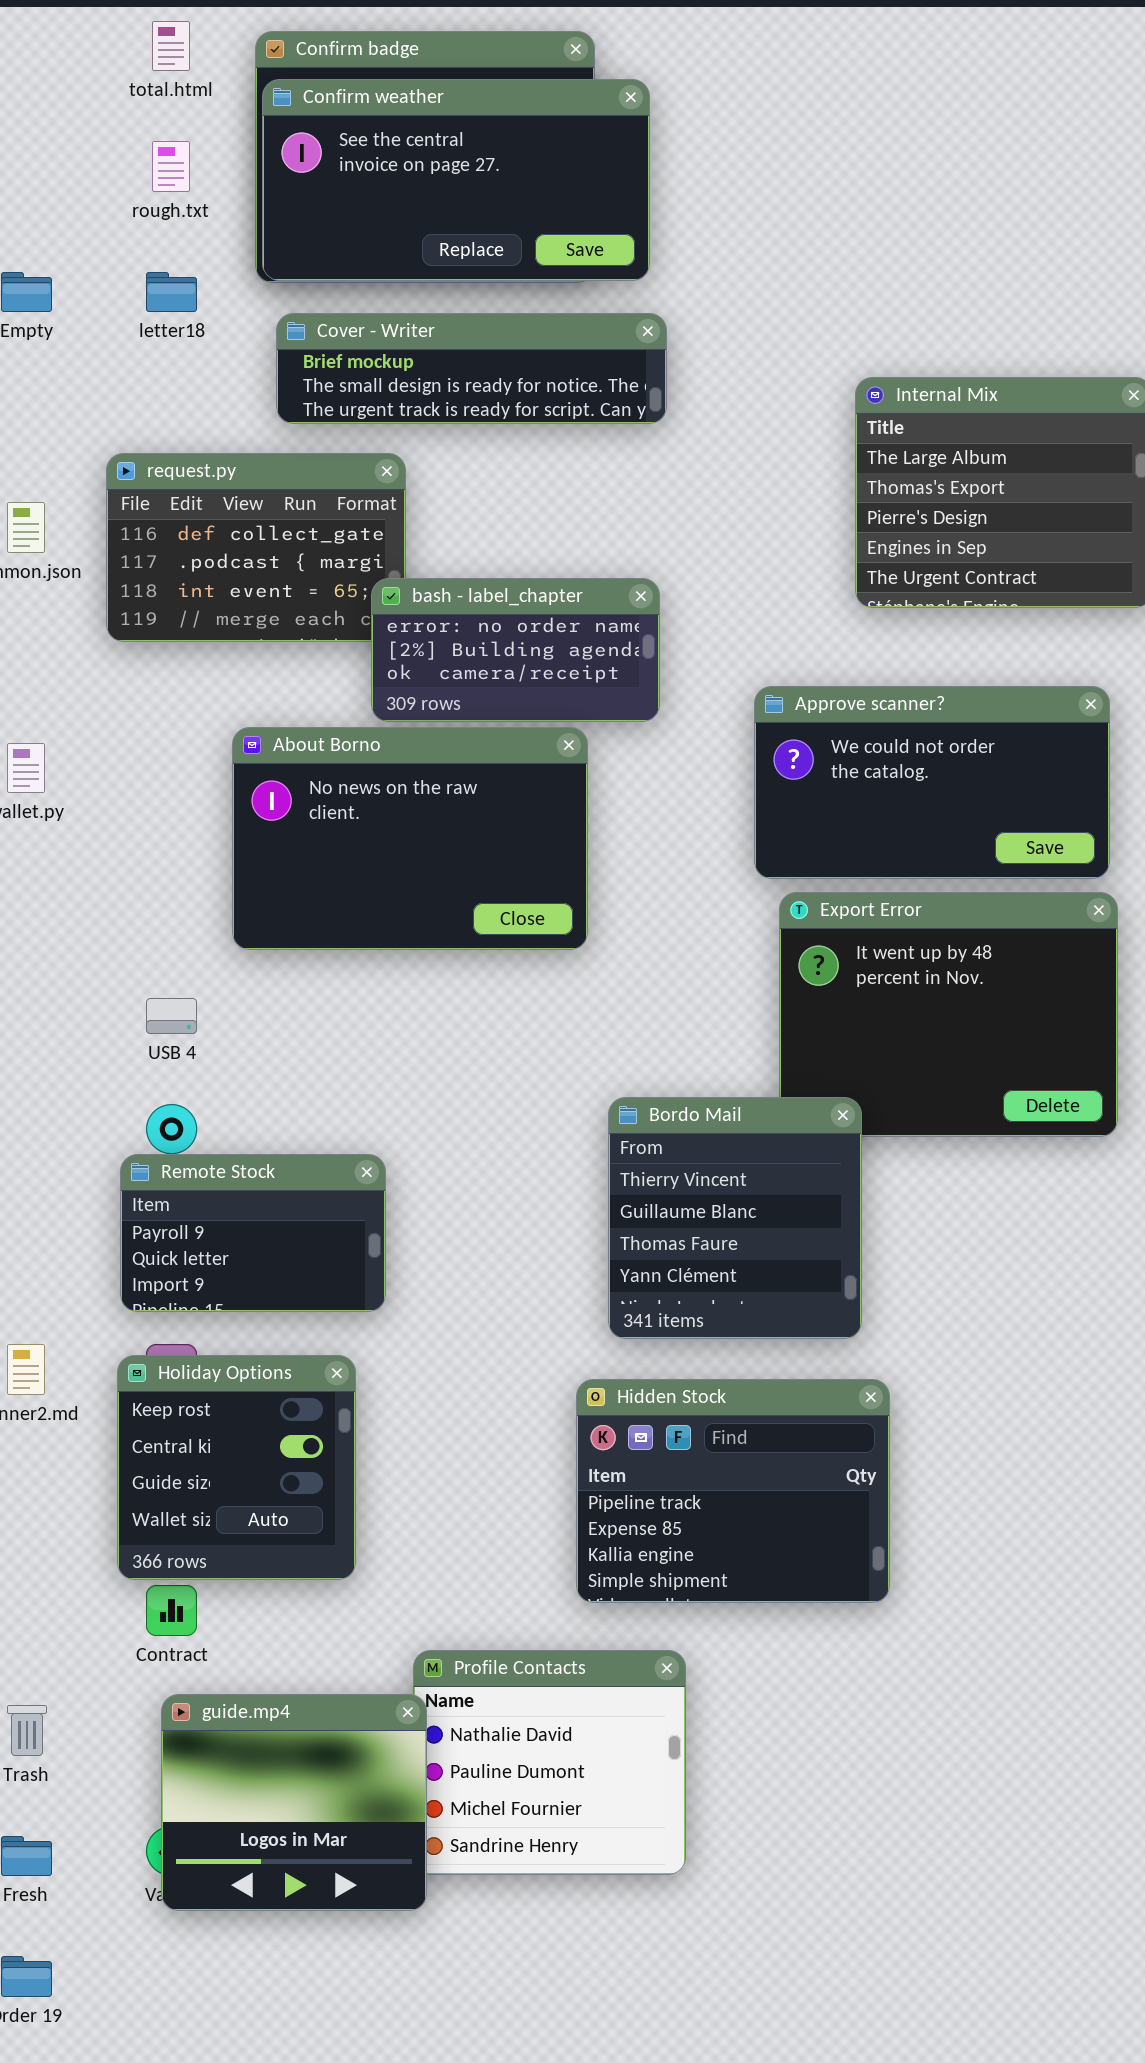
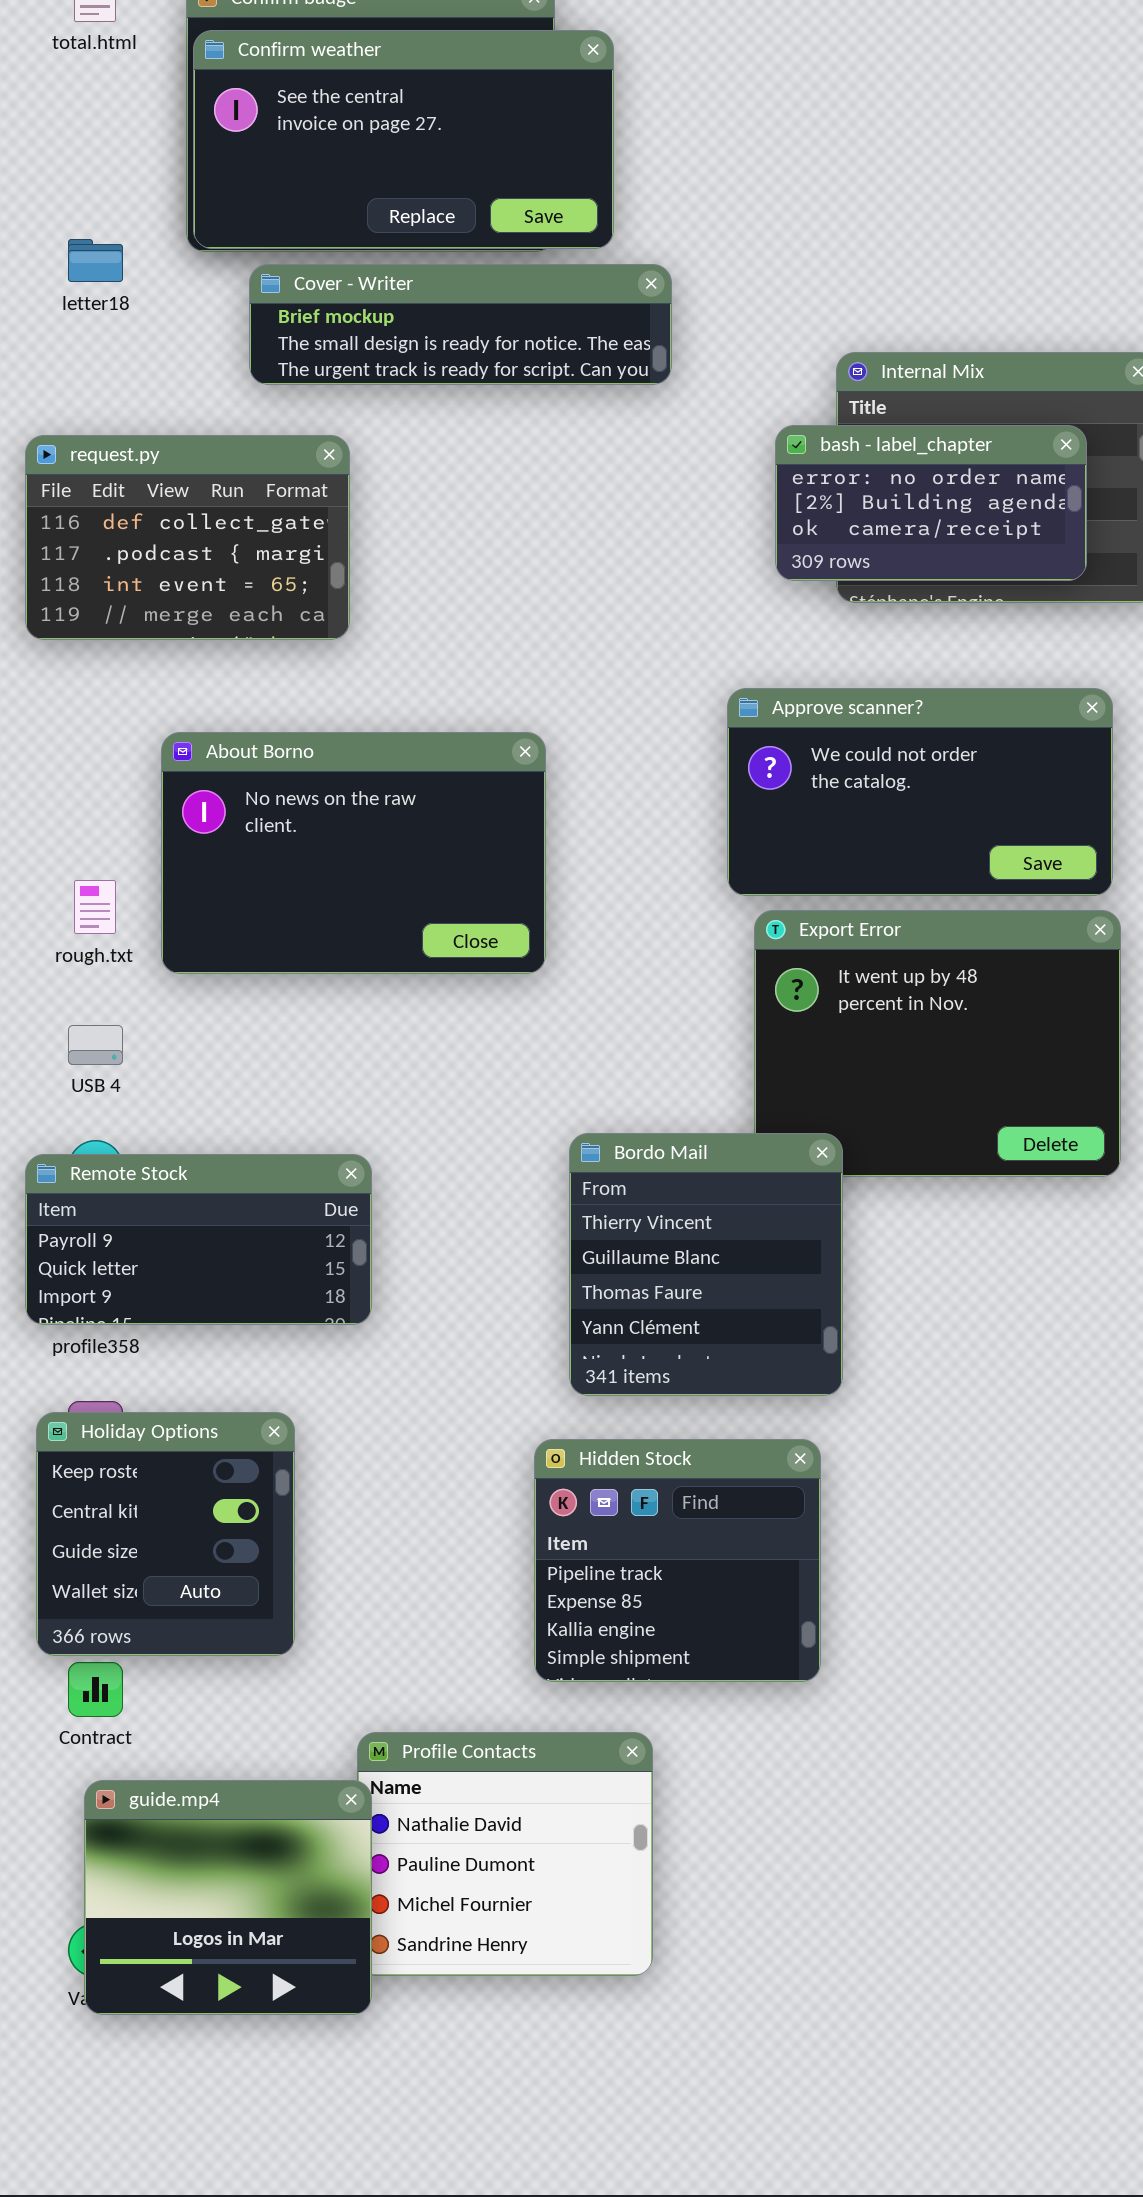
rough.txt: [152,141,190,192] -> [74,880,116,934], moved
Cover - Writer: [276,313,667,424] -> [249,264,672,385], moved
bash - label_chapter: [371,578,660,722] -> [775,425,1087,581], moved
Remote Stock: [120,1154,386,1312] -> [25,1154,372,1325], moved, resized
Hidden Stock: [576,1379,890,1603] -> [534,1439,821,1682], resized

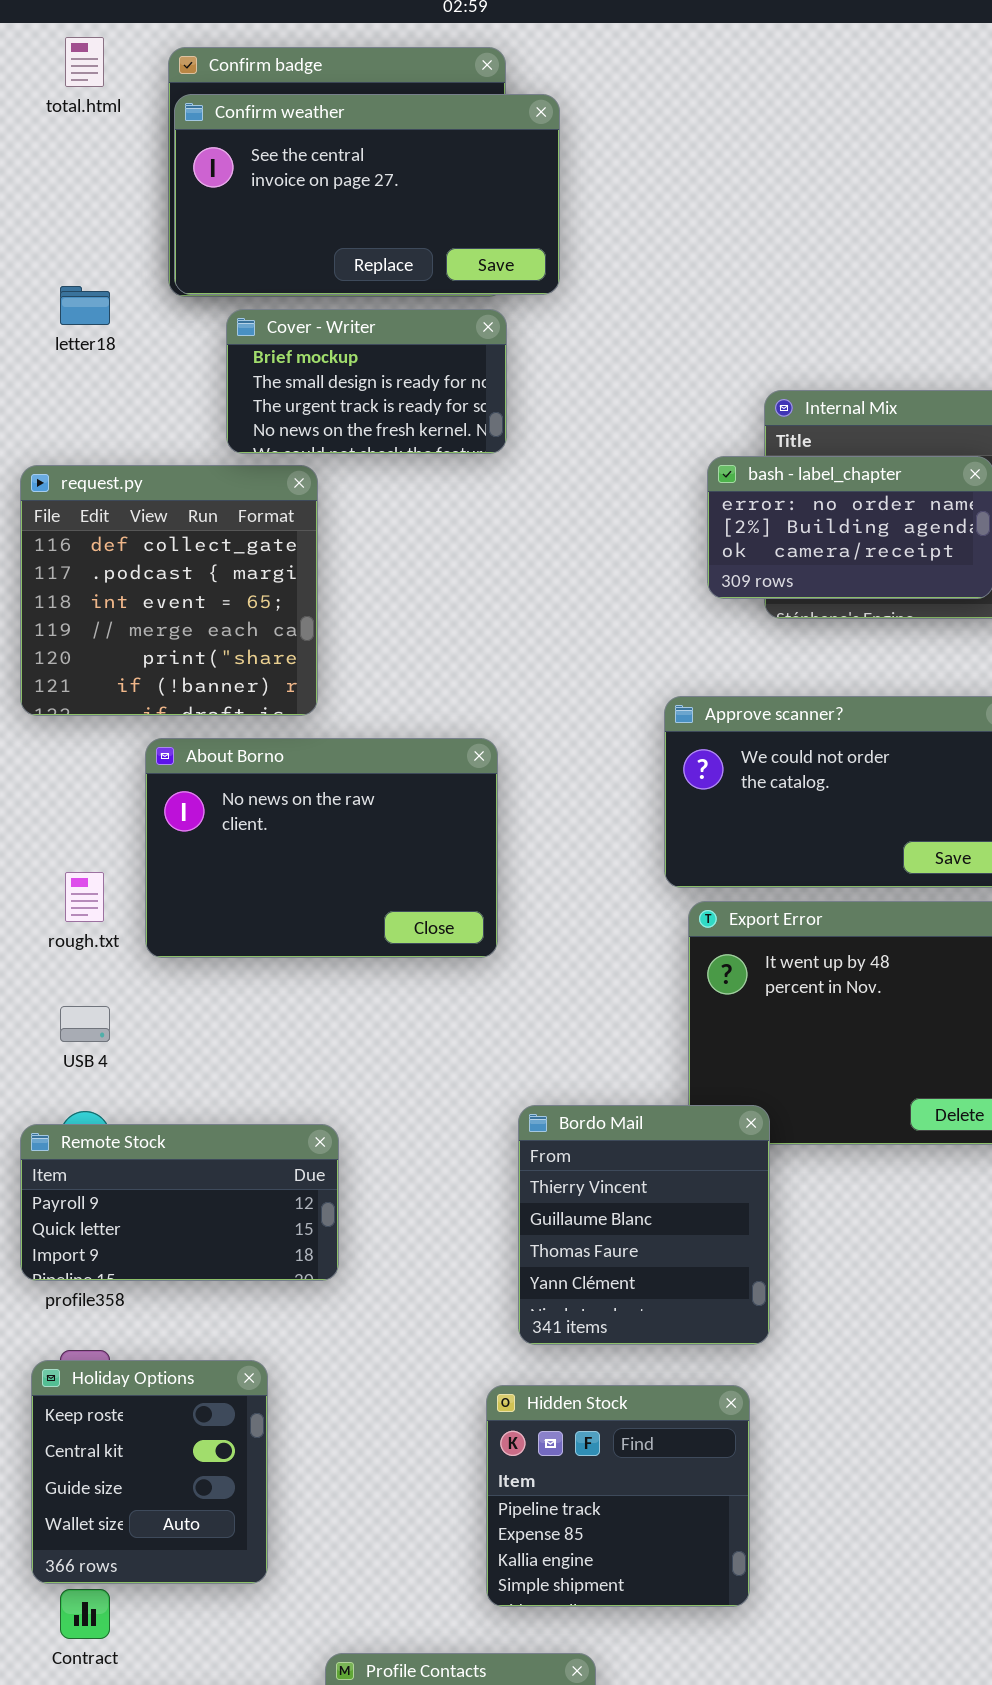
Cover - Writer: [249,264,672,385] -> [226,309,507,454], resized
request.py: [25,435,350,640] -> [20,465,318,716], resized

